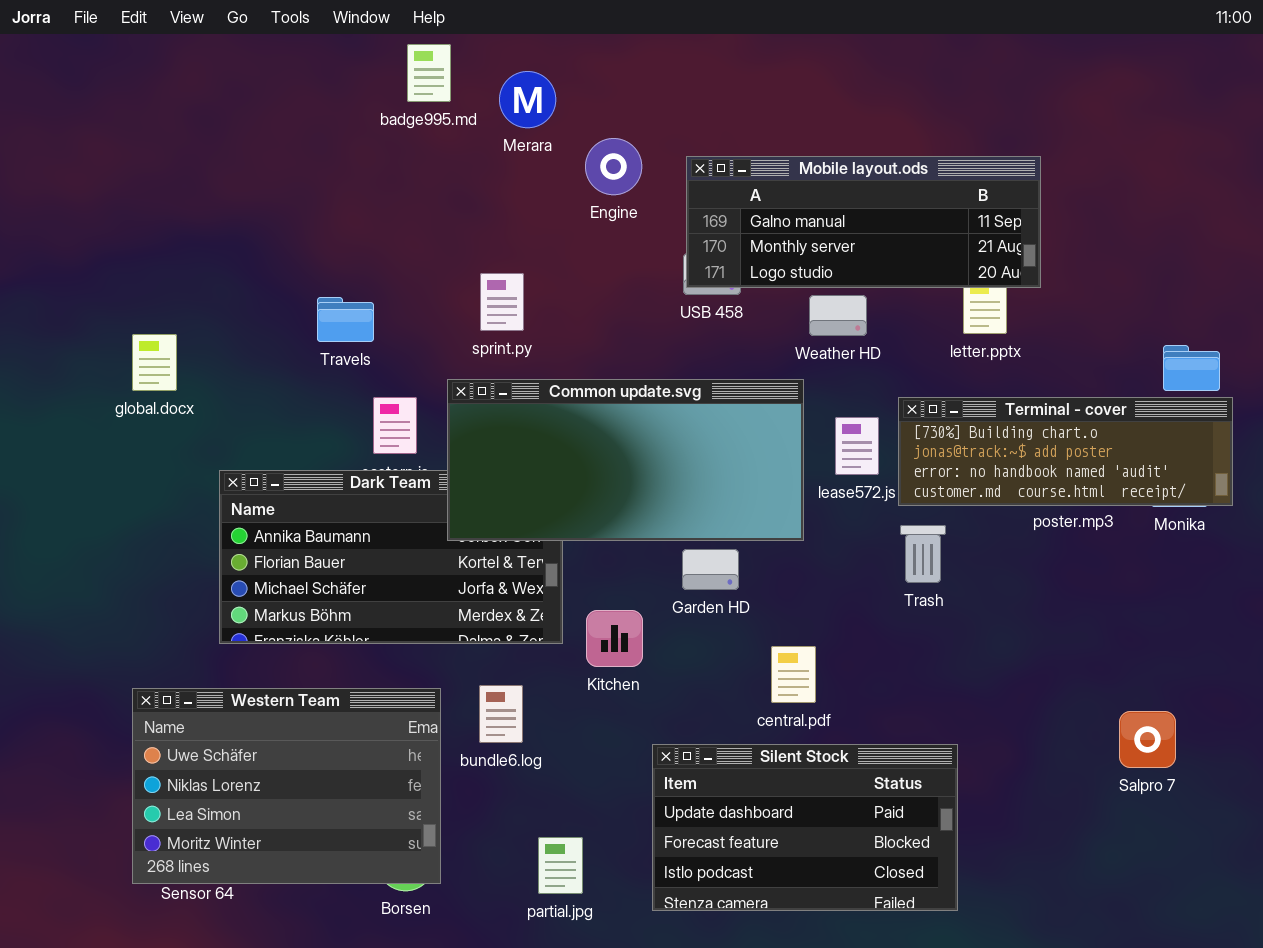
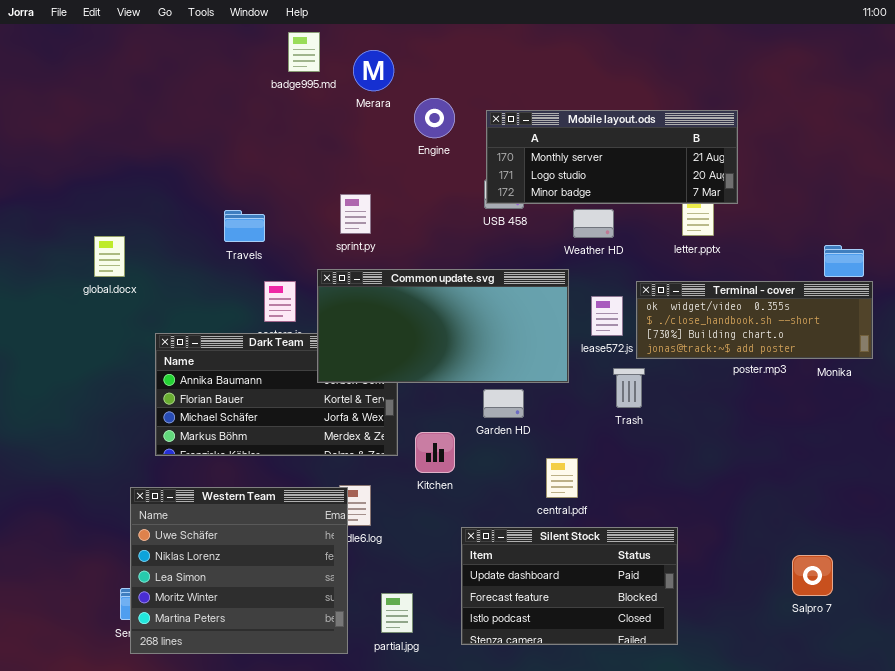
Mobile layout.ods: [686,156,1041,288] -> [486,110,738,204], scrolled down 1 row
Terminal - cover: [898,397,1233,506] -> [636,281,873,359], scrolled up 2 rows
Trash: [900,525,946,583] -> [613,368,645,408], moved
Western Team: [132,688,441,884] -> [130,487,348,654], moved, resized
Salpro 7: [1119,711,1176,768] -> [792,555,833,596], moved

